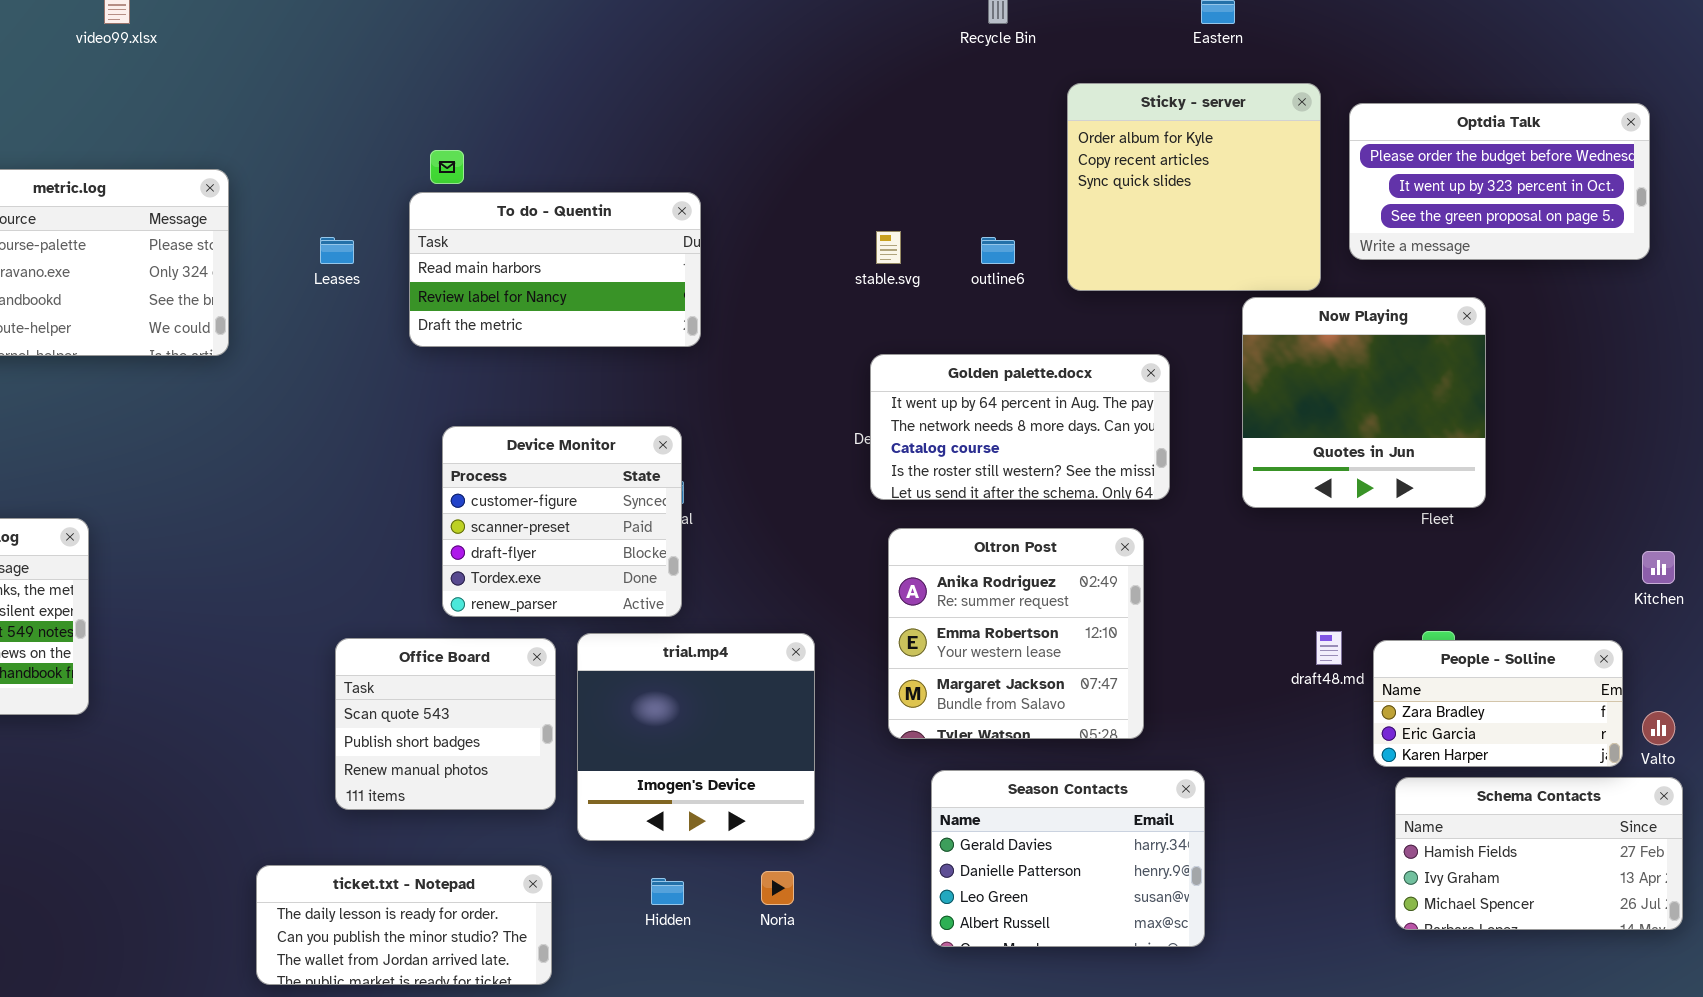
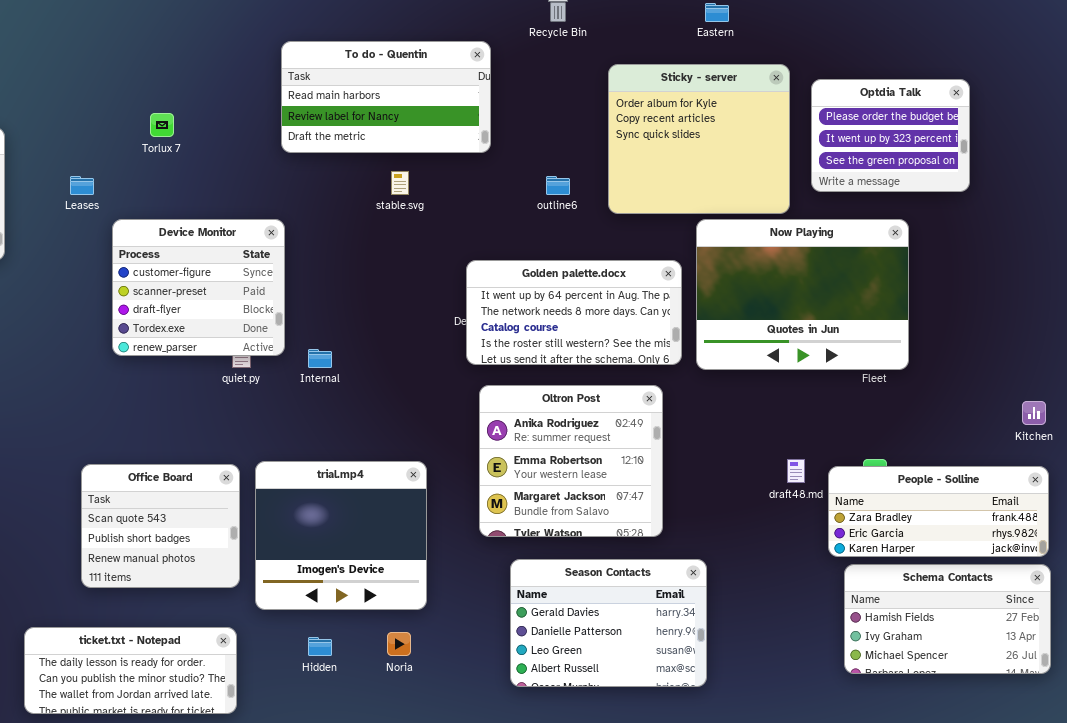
Optdia Talk: [1349,103,1650,260] -> [811,79,970,192], resized
To do - Quentin: [409,192,701,347] -> [281,41,491,153], moved
stable.svg: [876,231,901,264] -> [391,171,409,195], moved
Now Playing: [1242,297,1486,508] -> [696,219,909,370], resized
Device Monitor: [442,426,682,617] -> [112,219,285,356], moved
People - Solline: [1373,640,1623,767] -> [828,466,1049,557], resized

